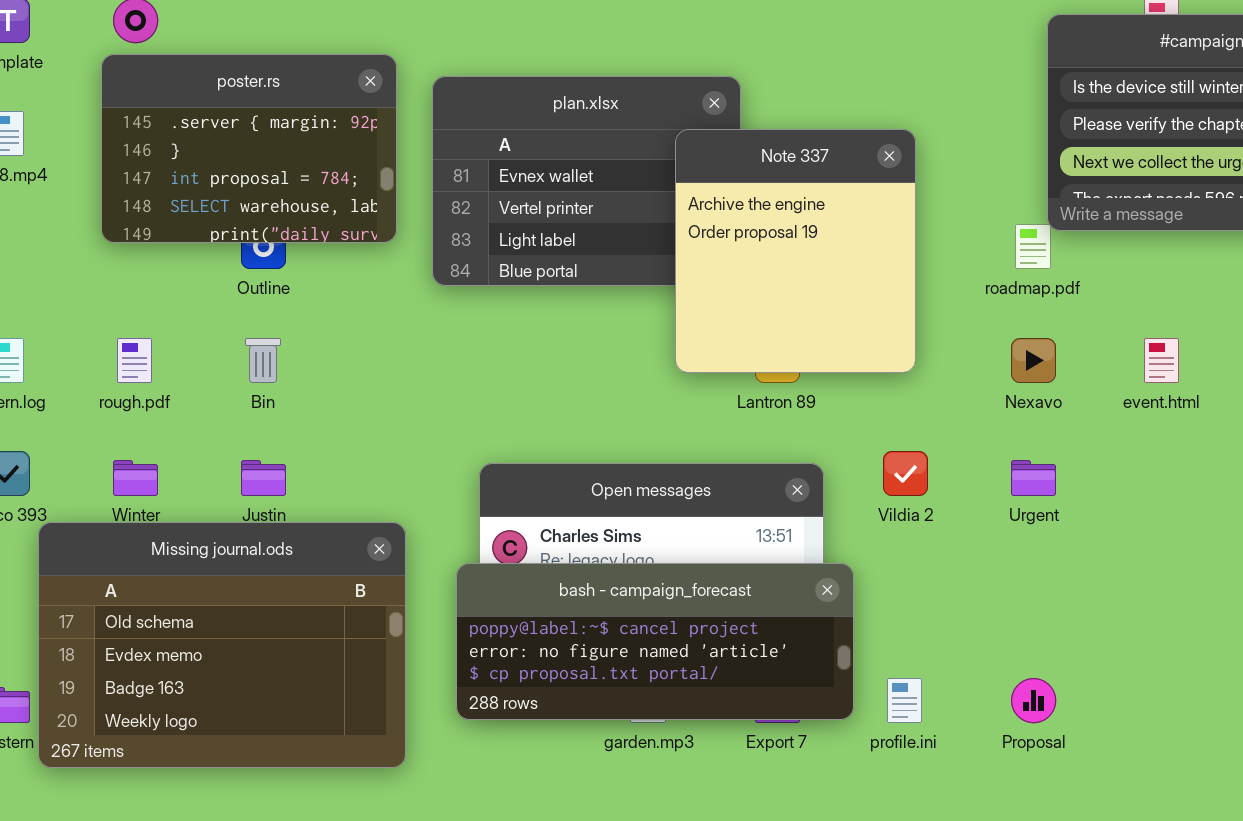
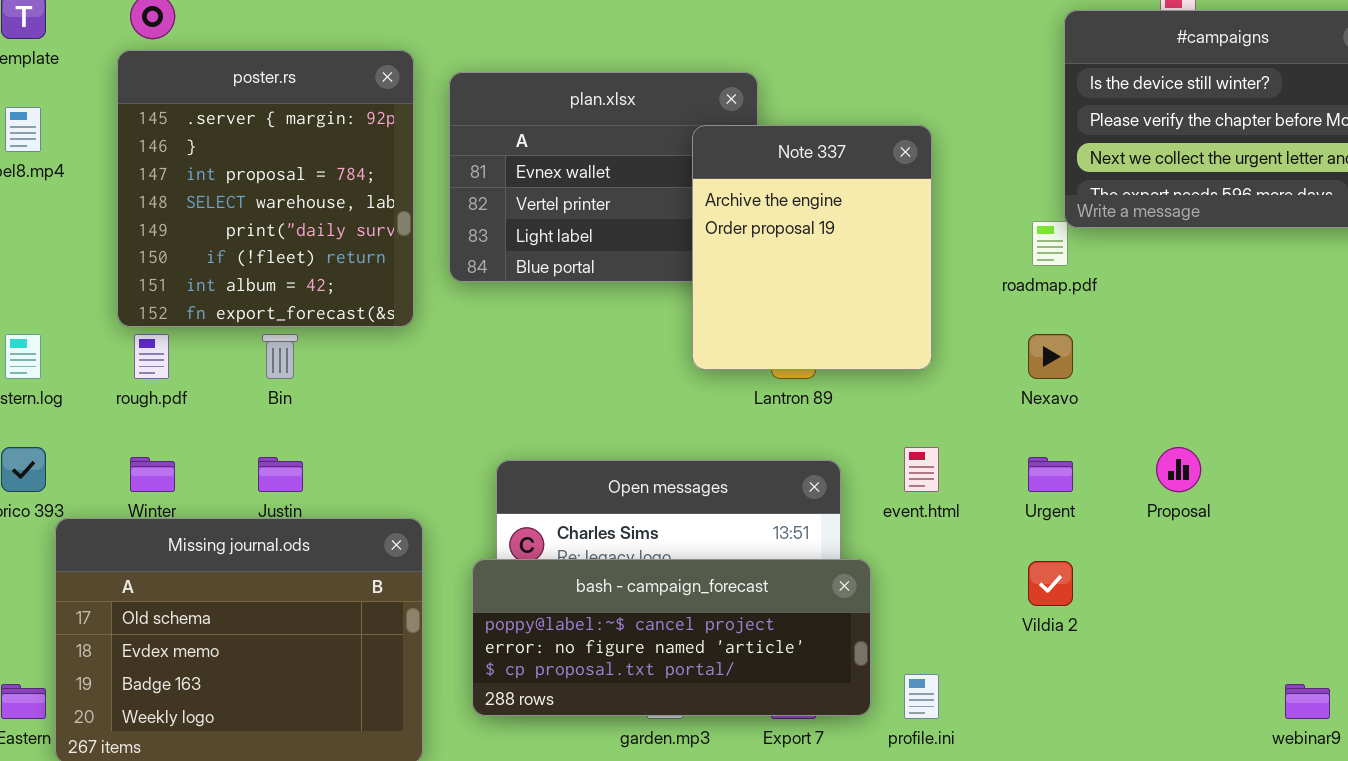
poster.rs: [101,54,397,243] -> [117,50,414,327], resized
event.html: [1144,338,1179,383] -> [904,447,939,492], moved
Vildia 2: [883,451,928,496] -> [1028,561,1073,606], moved
Proposal: [1011,678,1056,723] -> [1156,447,1201,492], moved

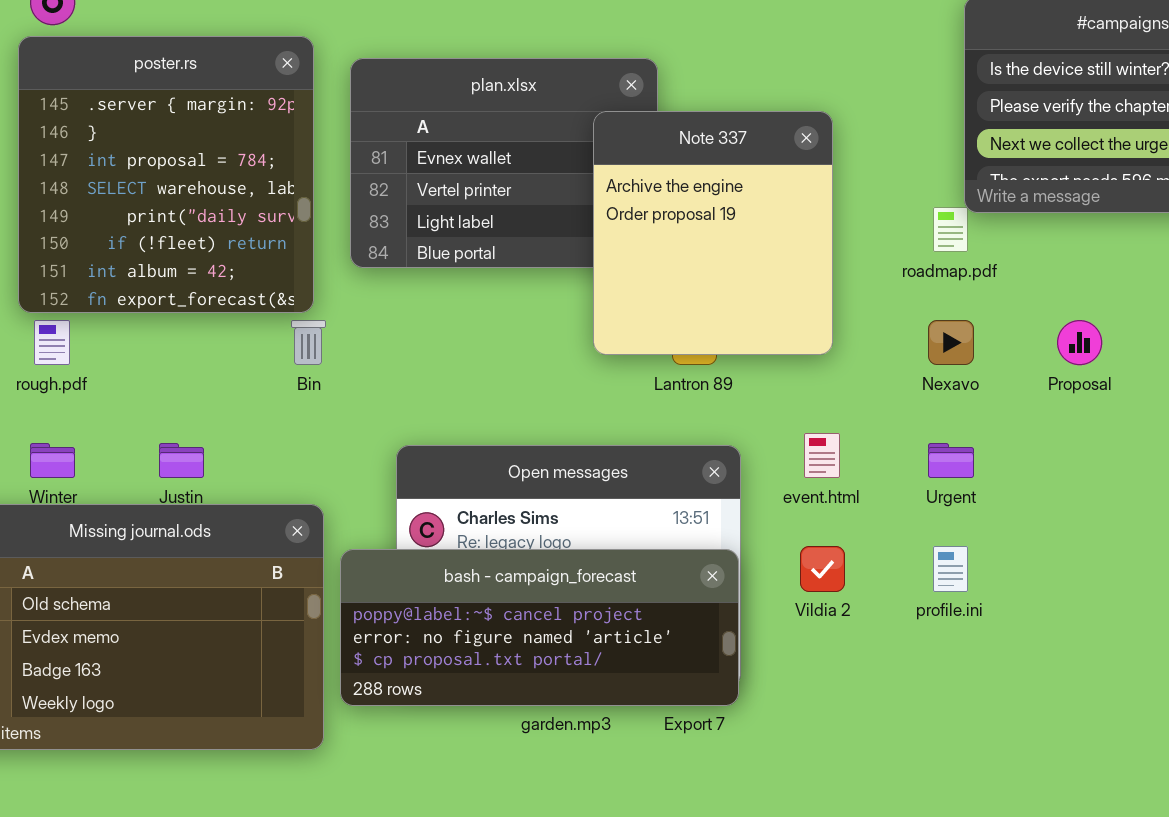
Bin: [262,334,298,379] -> [291,320,326,365], moved
Proposal: [1156,447,1201,492] -> [1057,320,1102,365], moved
bash - campaign_forecast: [472,559,871,716] -> [340,549,739,706], moved
Vildia 2: [1028,561,1073,606] -> [800,546,845,592], moved
profile.ini: [904,674,939,719] -> [933,546,968,592], moved

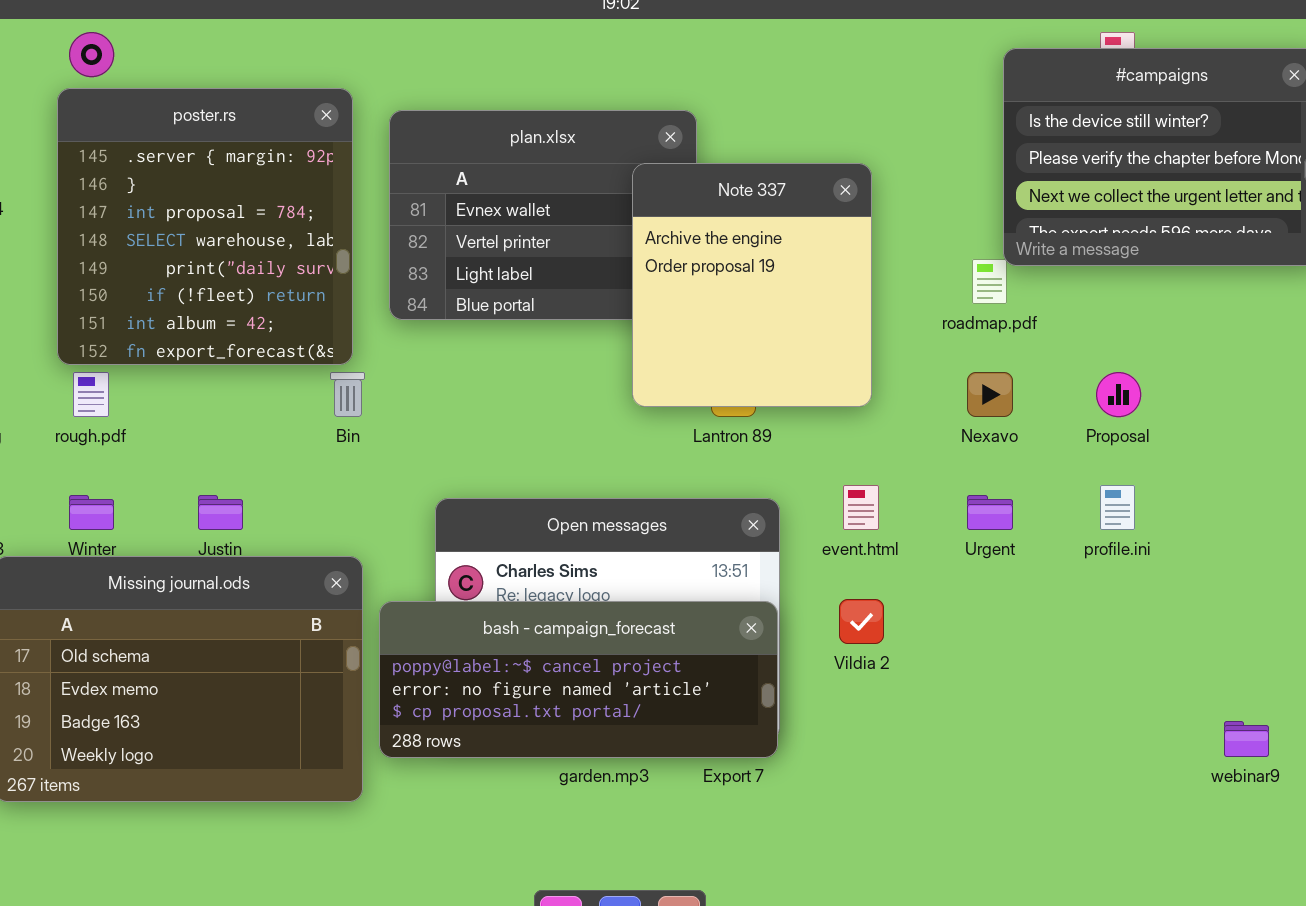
profile.ini: [933,546,968,592] -> [1100,485,1135,530], moved

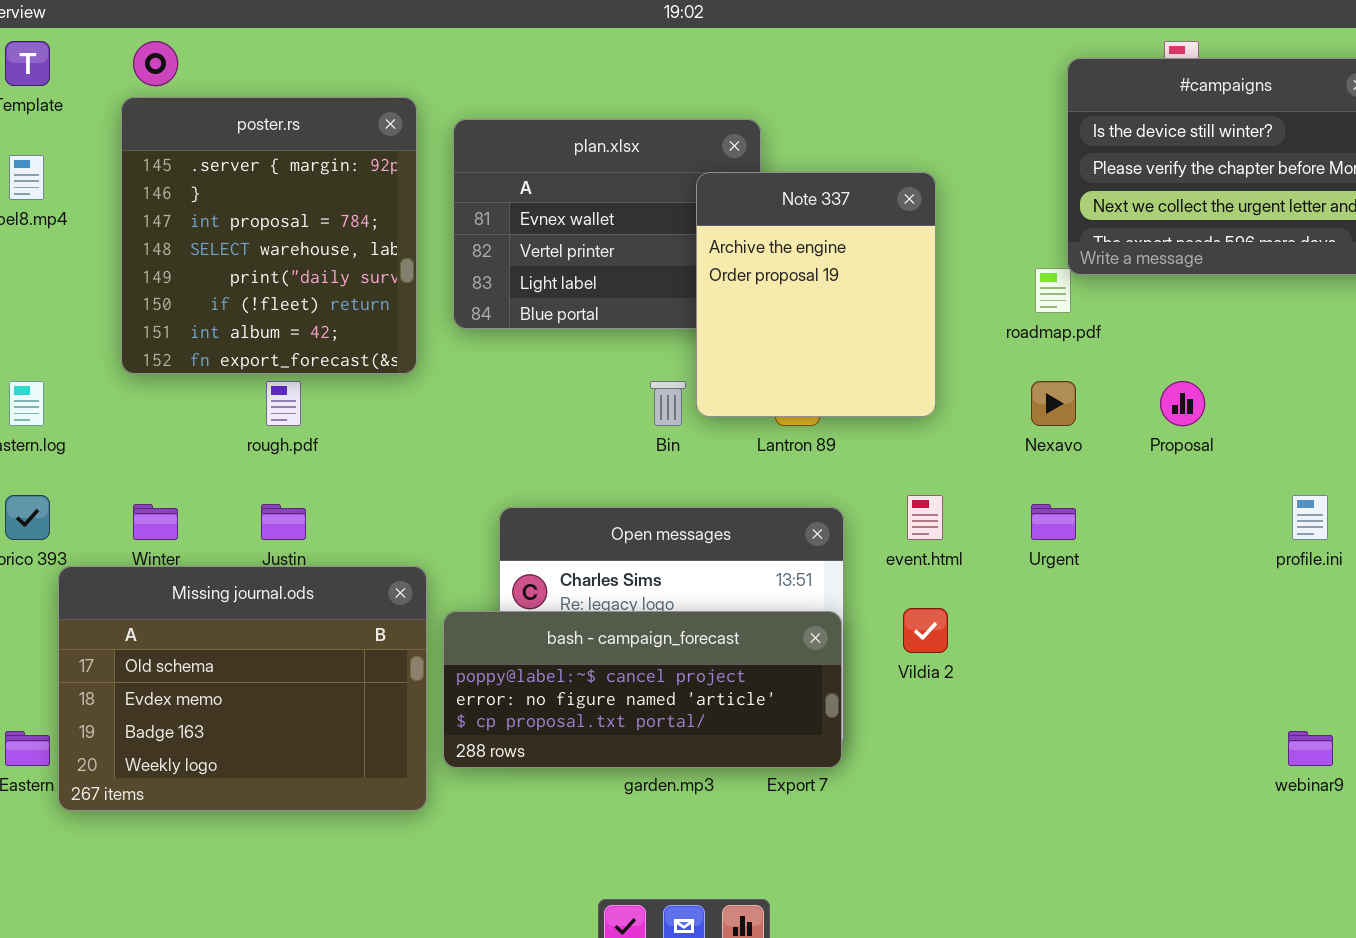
rough.pdf: [73,372,109,417] -> [266,381,301,426], moved
Bin: [330,372,365,417] -> [650,381,686,426], moved
profile.ini: [1100,485,1135,530] -> [1292,495,1328,540], moved

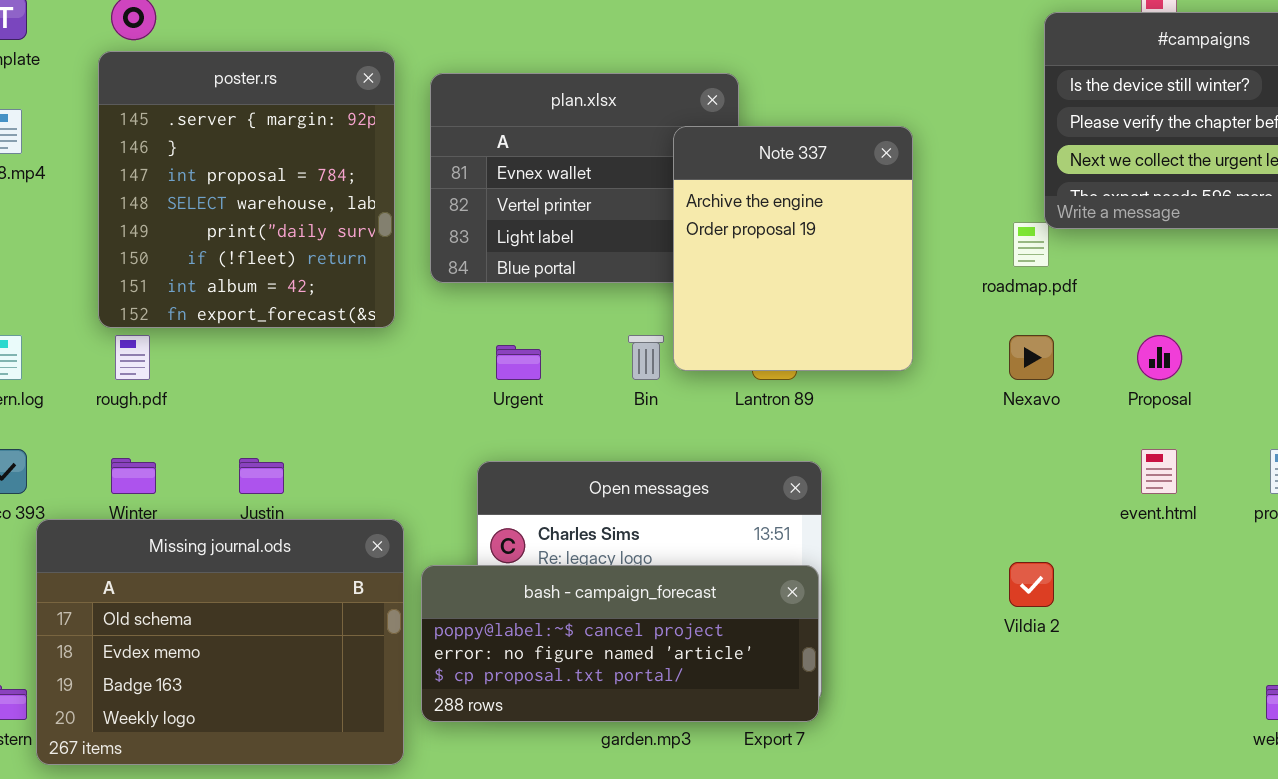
rough.pdf: [266,381,301,426] -> [115,335,150,380], moved
event.html: [907,495,943,540] -> [1141,449,1177,494], moved
Urgent: [1031,504,1076,540] -> [496,345,541,380], moved
Vildia 2: [903,608,948,653] -> [1009,562,1054,607], moved

